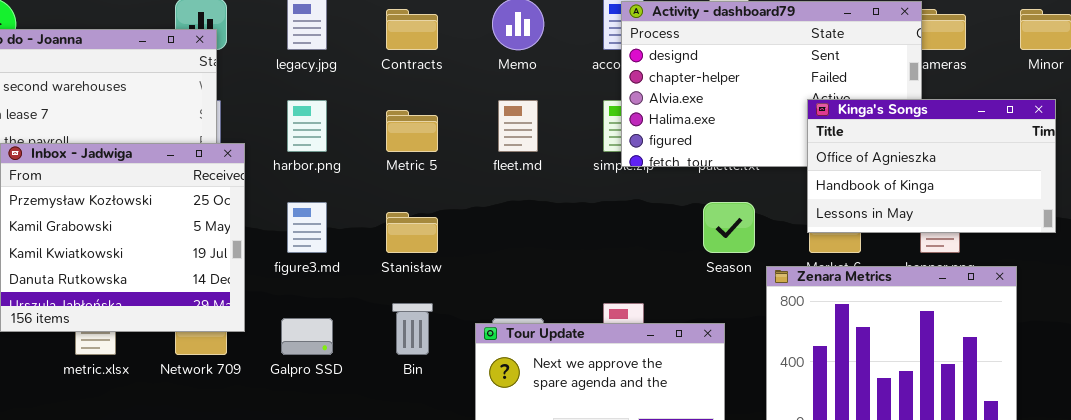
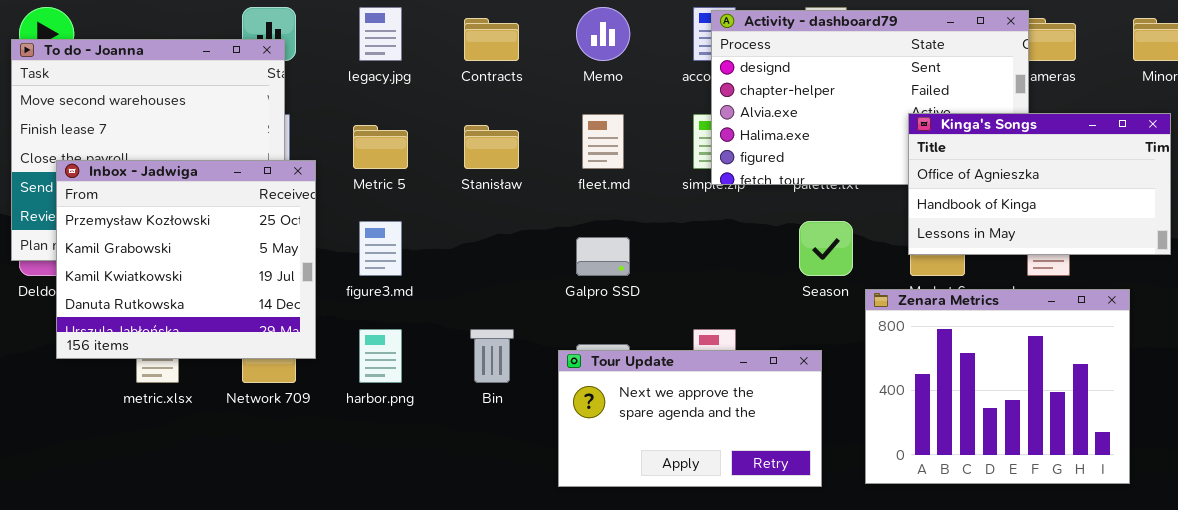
harbor.png: [287,100,327,152] -> [359,329,402,383], moved
Metric 5: [386,110,438,152] -> [353,125,408,169], moved
Stanisław: [386,212,438,253] -> [464,125,519,169], moved
Galpro SSD: [281,318,333,355] -> [576,237,630,276], moved

